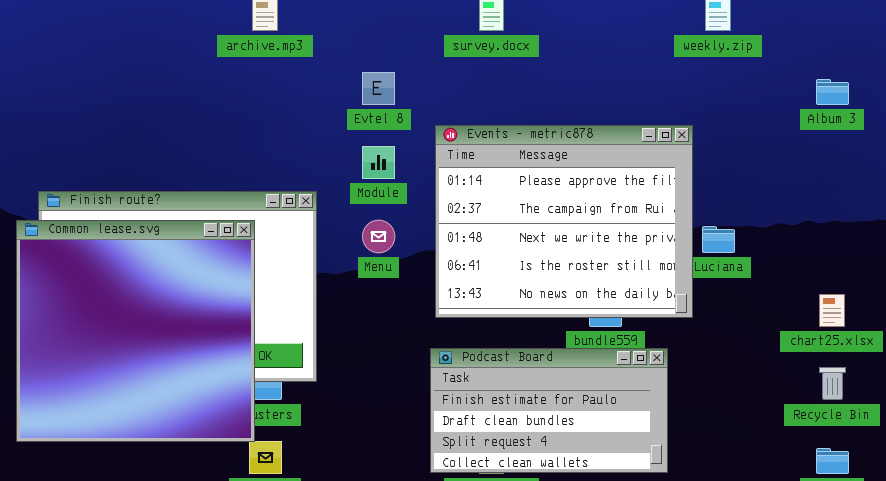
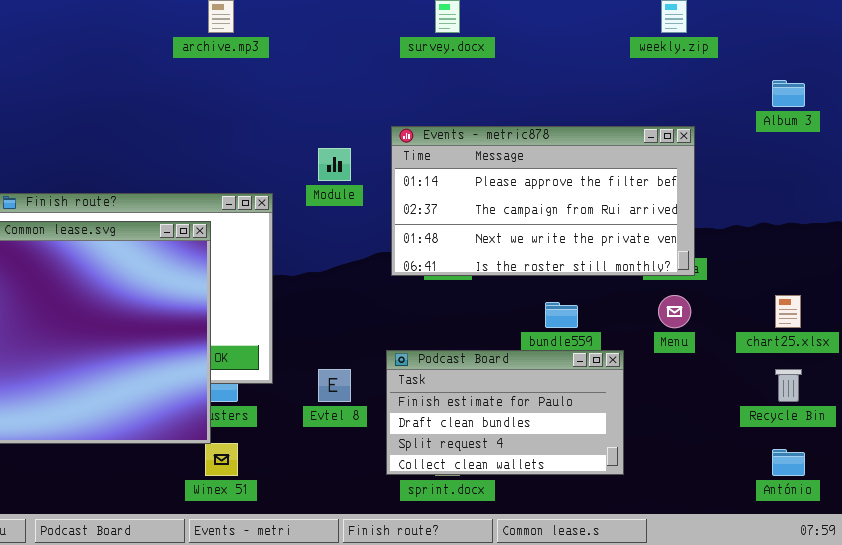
Evtel 8: [362,72,395,105] -> [318,369,351,402], moved
Events - metric878: [435,125,693,318] -> [391,126,695,276], resized
Menu: [362,220,395,253] -> [658,295,691,328], moved

